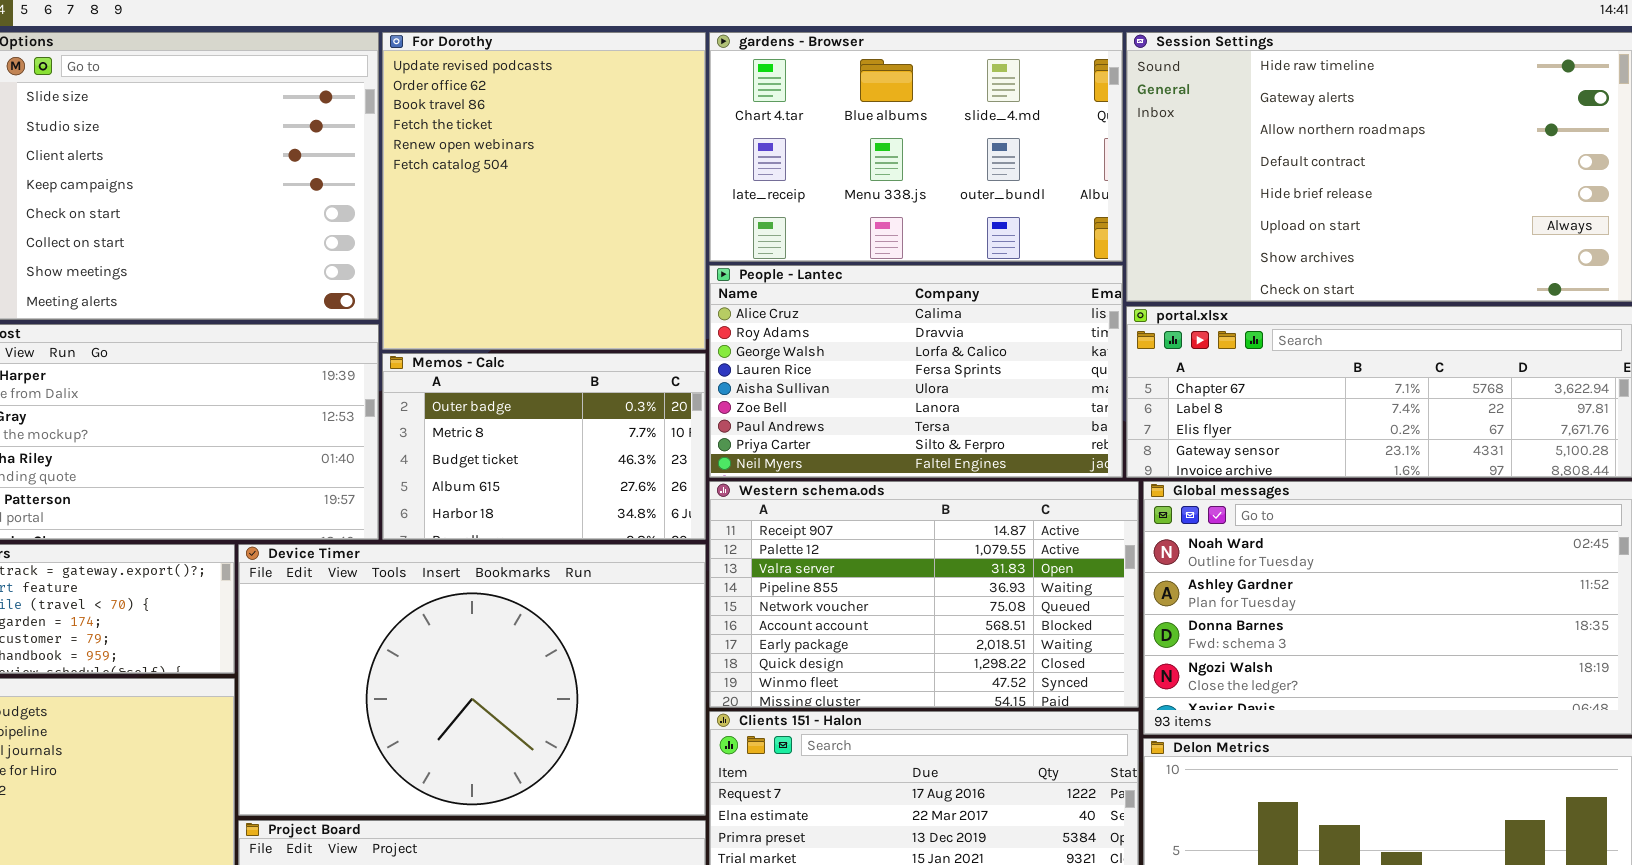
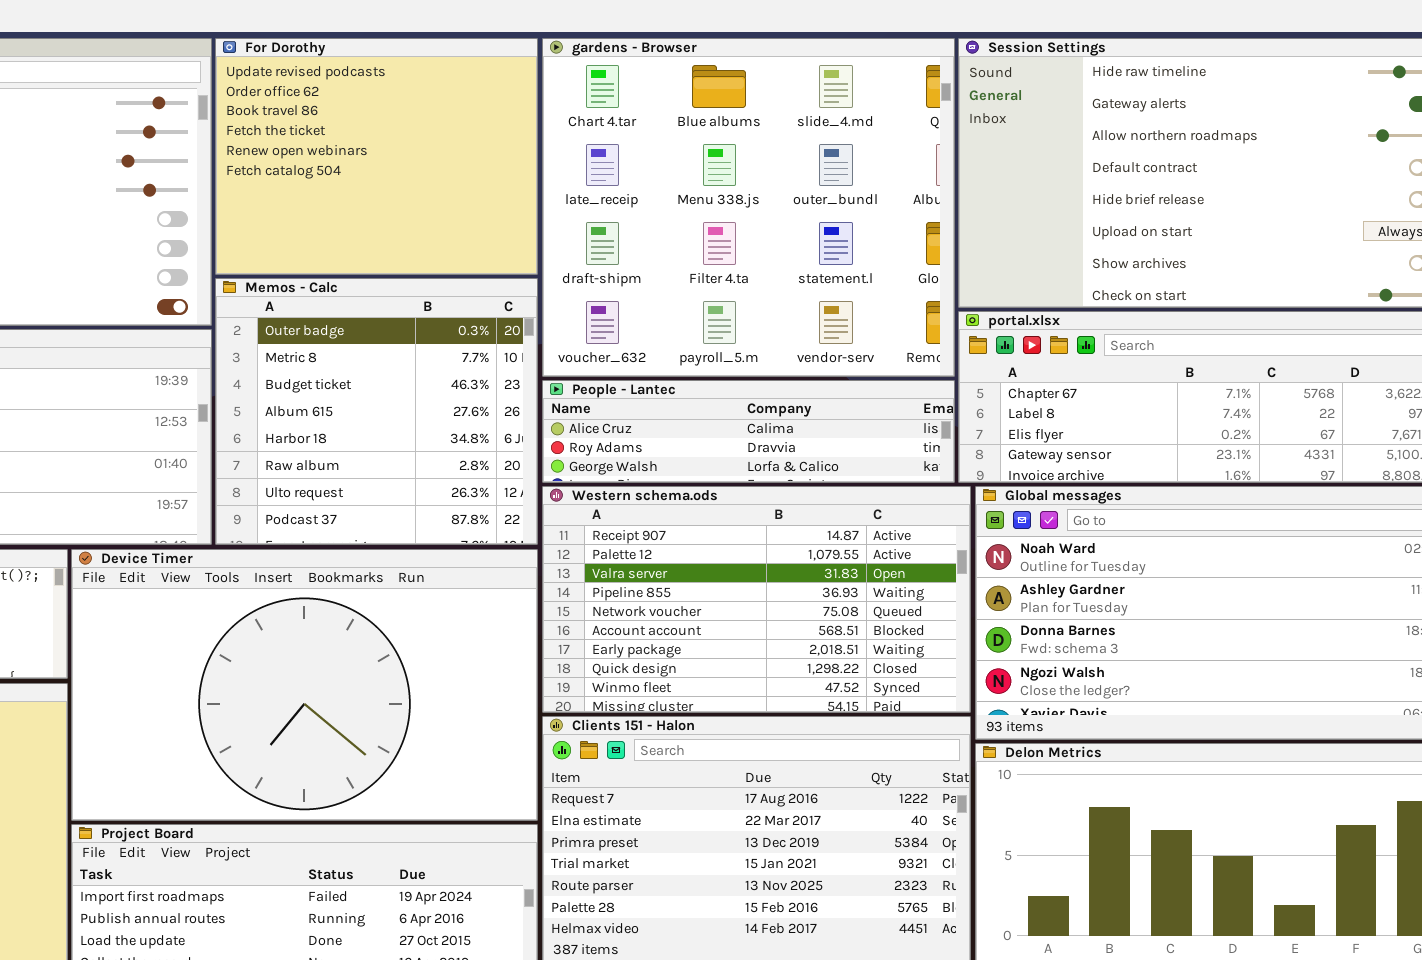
For Dorothy: [382,32,706,350] -> [215,38,538,275], resized
gardens - Browser: [709,32,1123,262] -> [542,38,955,377], resized
People - Lantec: [709,265,1123,478] -> [542,380,955,483], resized
Memos - Calc: [382,353,706,540] -> [215,278,538,545], resized

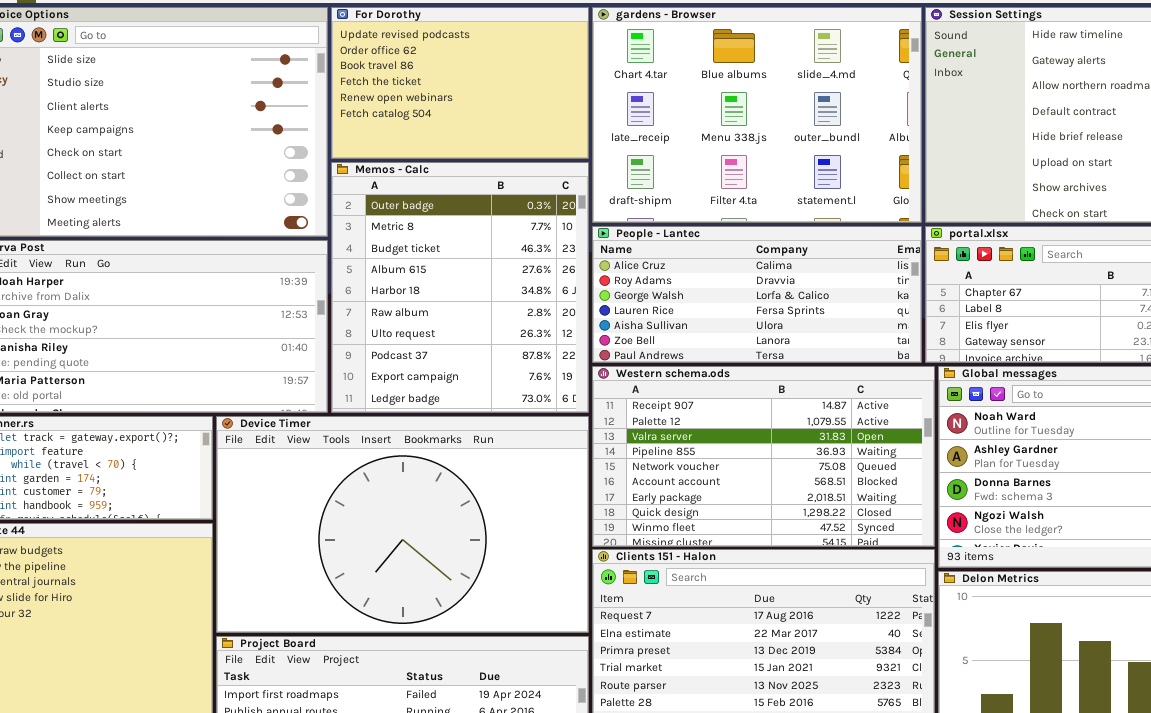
For Dorothy: [215,38,538,275] -> [331,7,589,159], resized
gardens - Browser: [542,38,955,377] -> [592,7,922,223], resized
Memos - Calc: [215,278,538,545] -> [331,162,589,413], resized
People - Lantec: [542,380,955,483] -> [592,226,922,363], resized

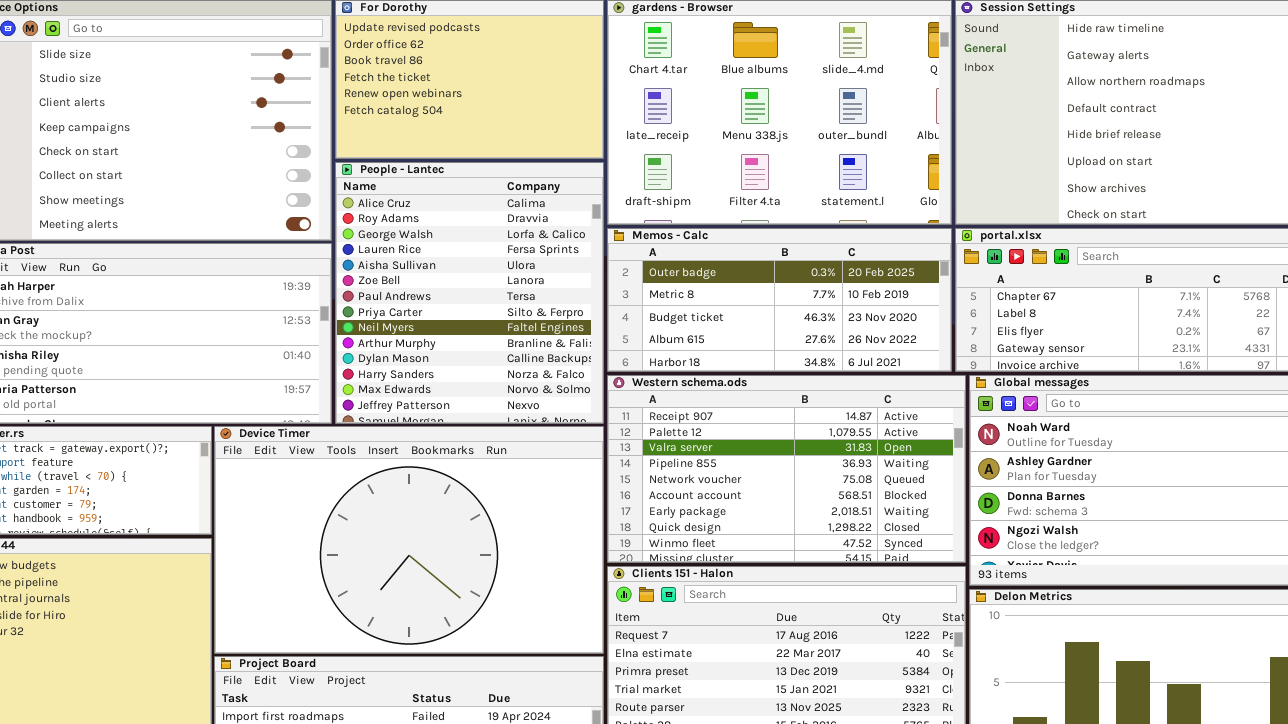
Memos - Calc: [331,162,589,413] -> [607,228,952,372], moved, resized
People - Lantec: [592,226,922,363] -> [335,162,604,424], moved, resized

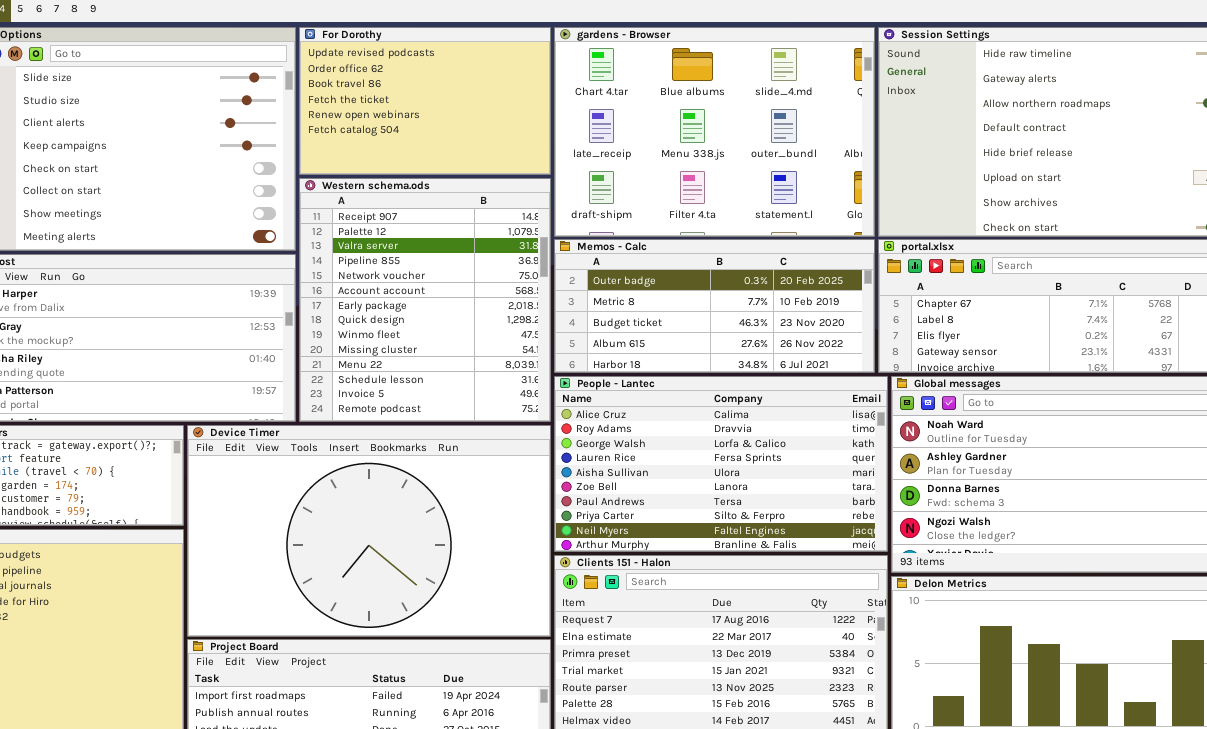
People - Lantec: [335,162,604,424] -> [554,376,888,552], moved, resized
Western schema.ods: [607,375,966,563] -> [299,178,551,422], moved, resized

